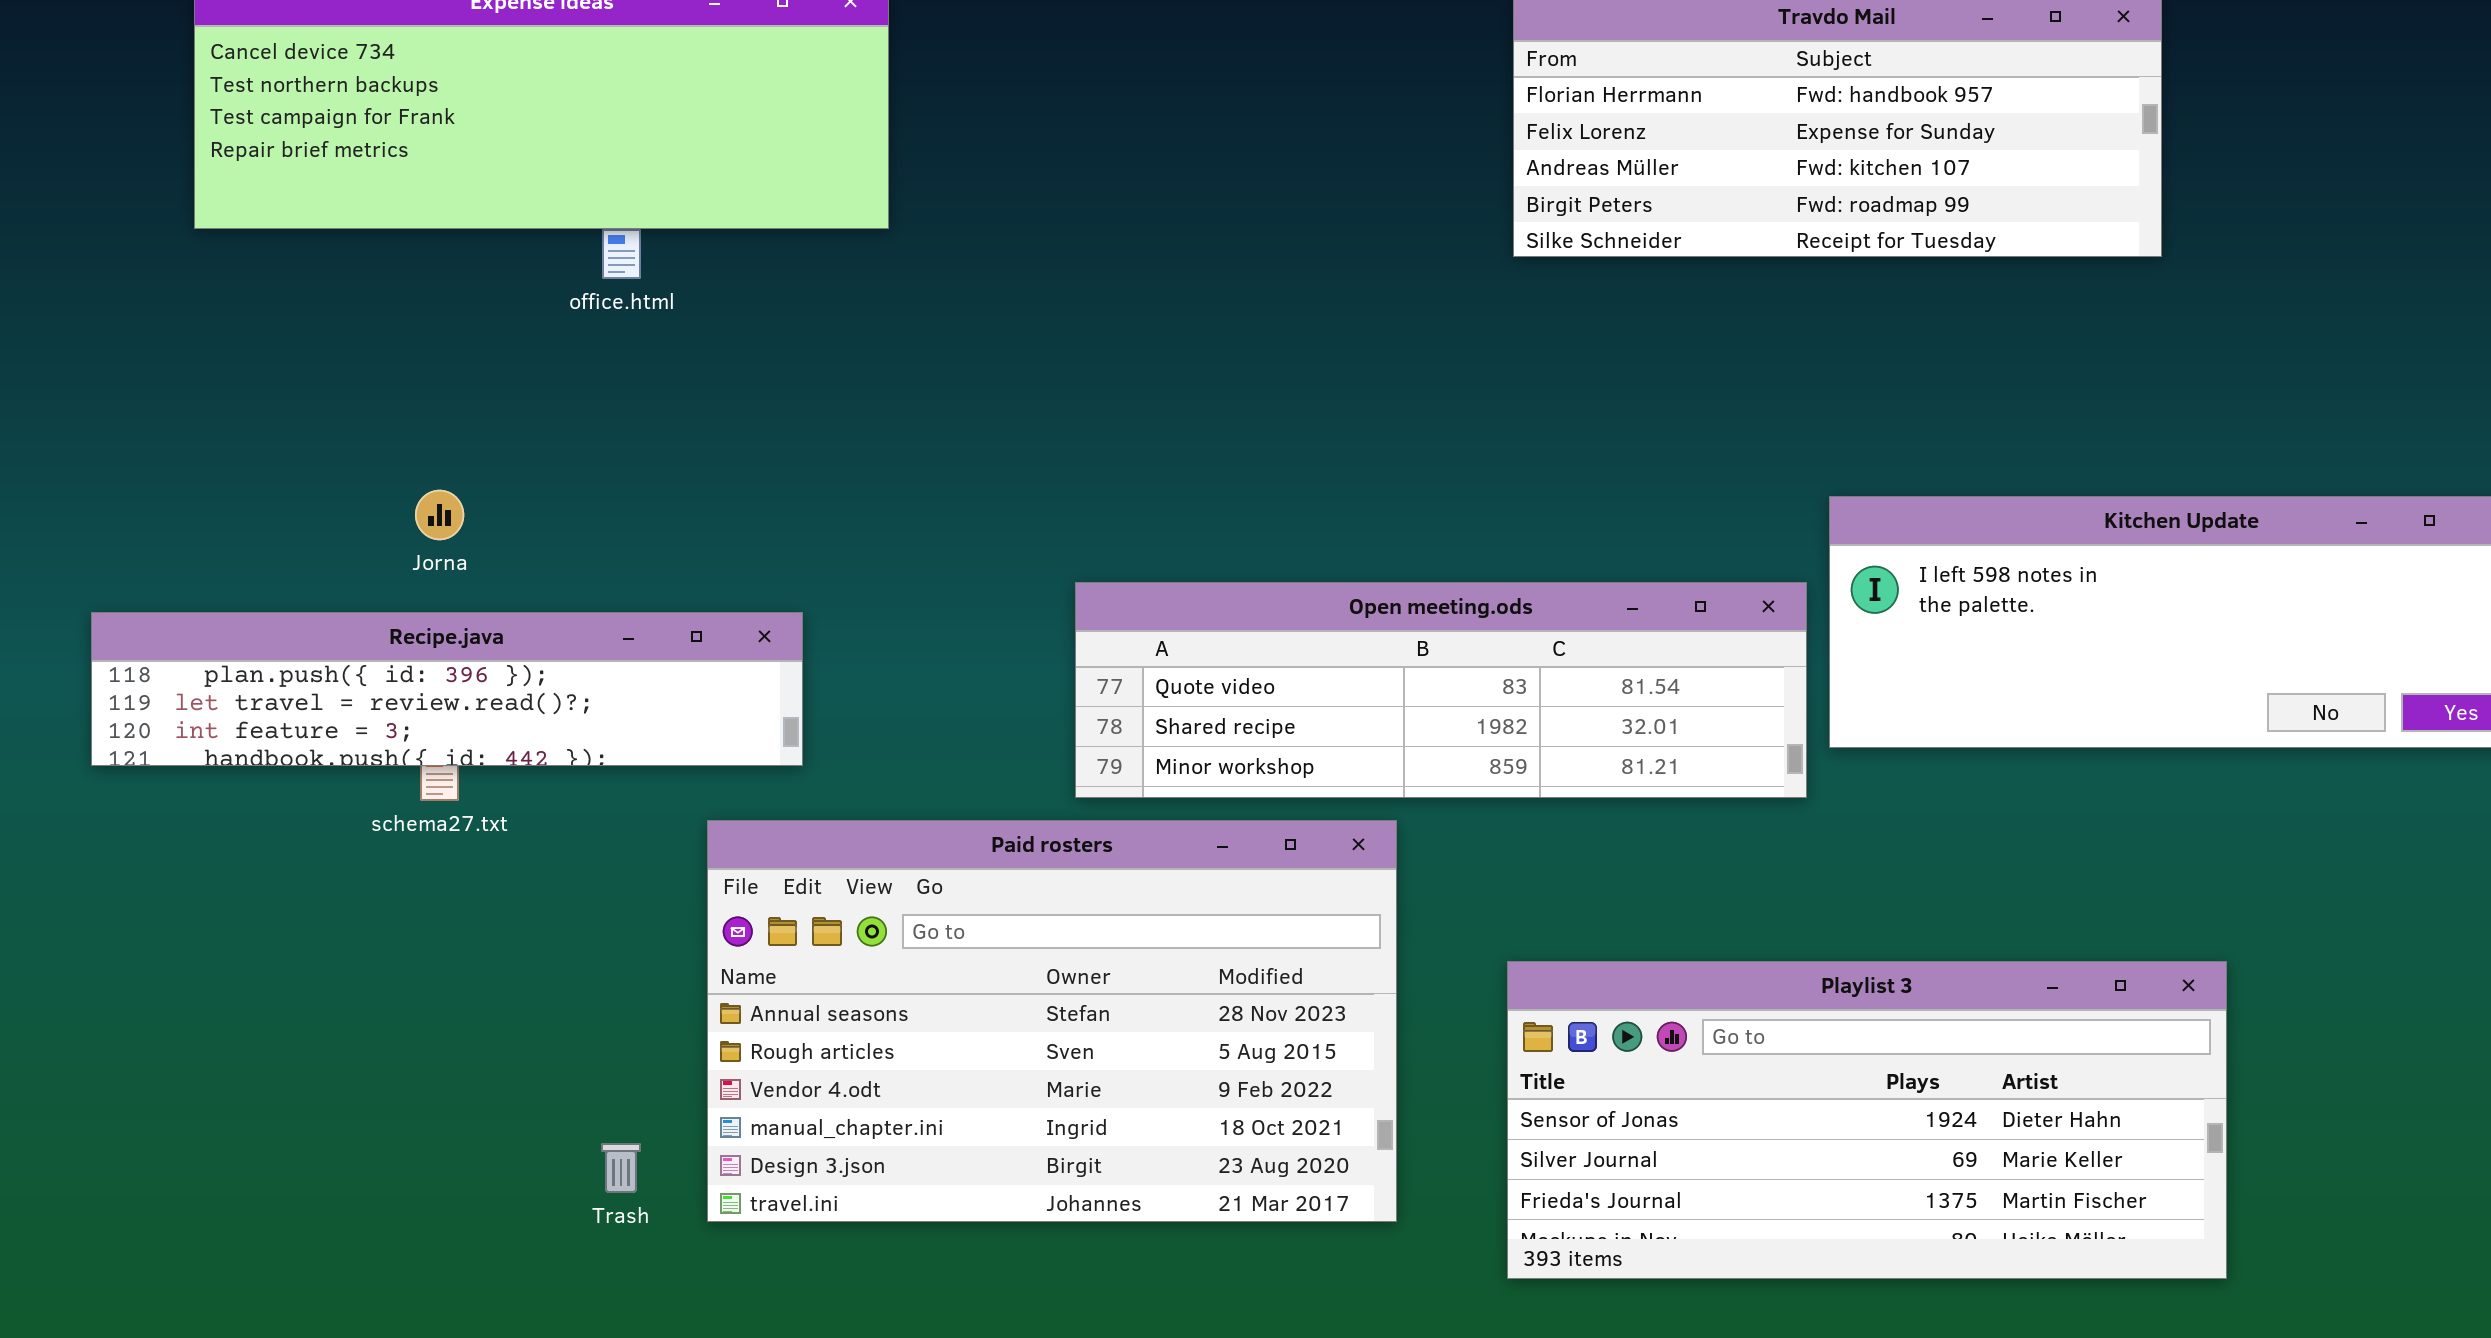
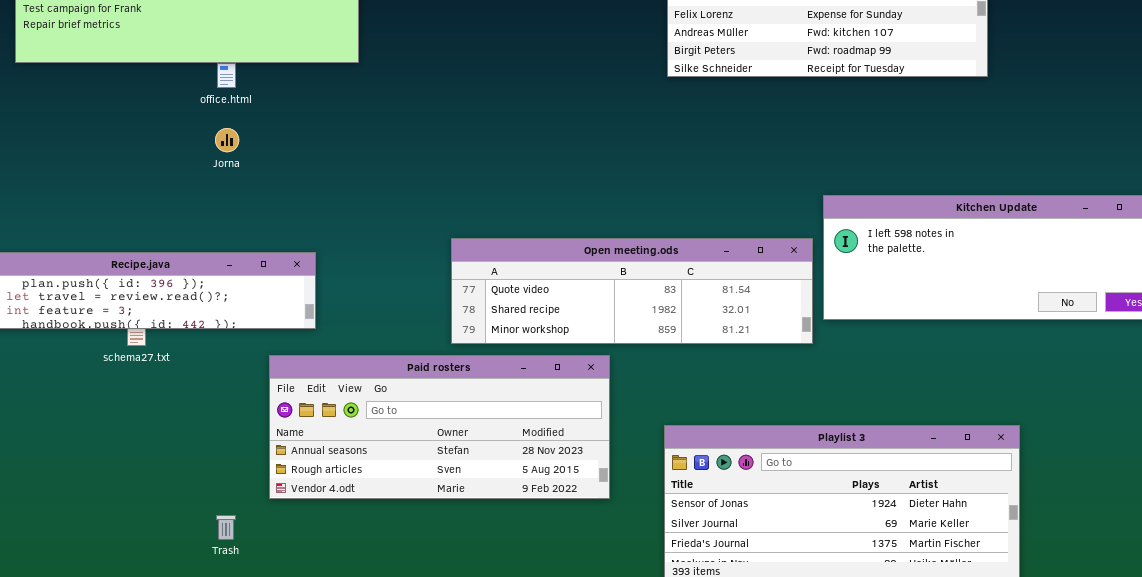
Jorna: [415,490,464,540] -> [215,128,239,152], moved
Paid rosters: [707,820,1397,1222] -> [269,355,610,499], resized

